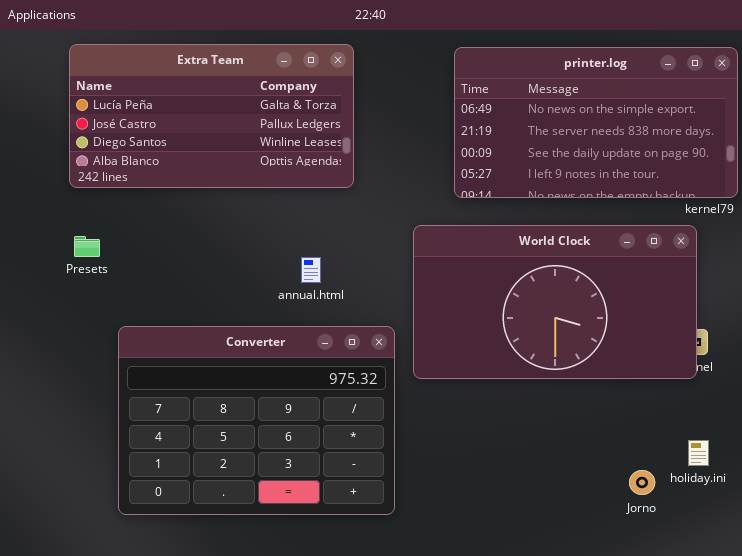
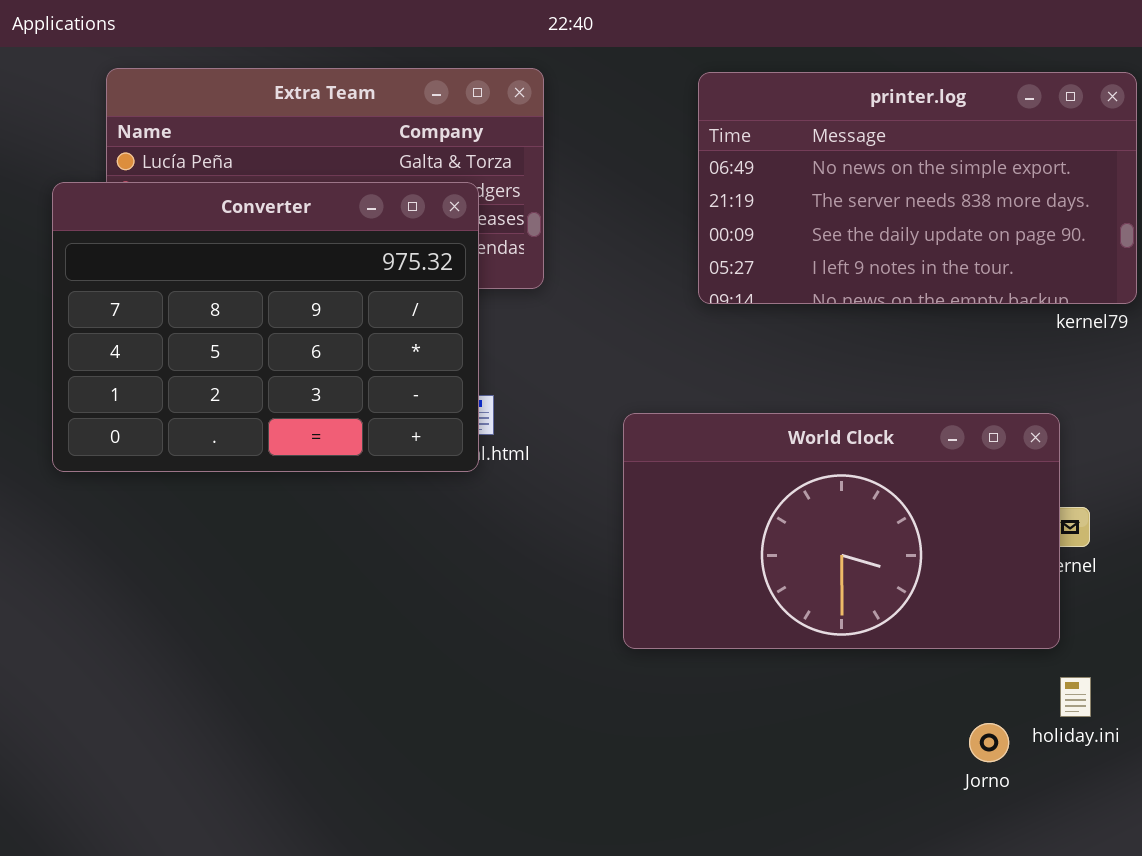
World Clock: [413,225,697,379] -> [623,413,1060,649], moved
Converter: [118,326,395,515] -> [52,182,479,472], moved

